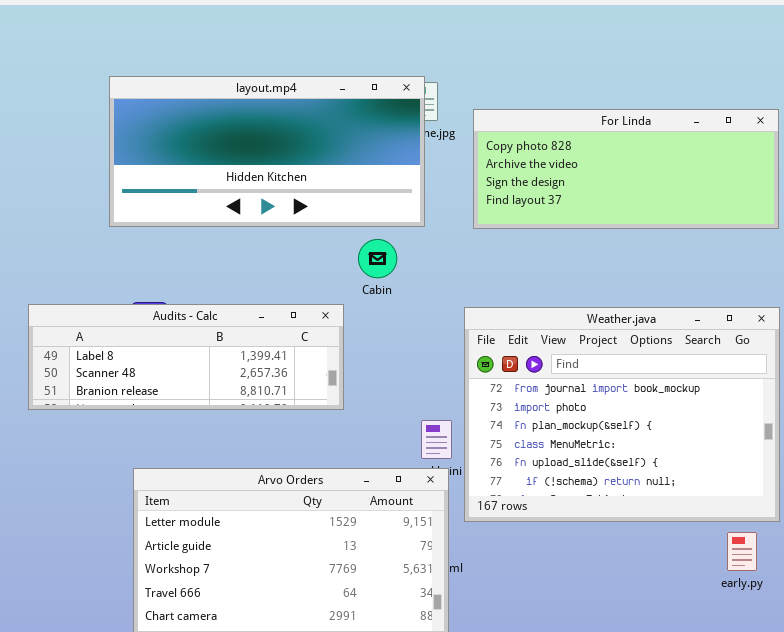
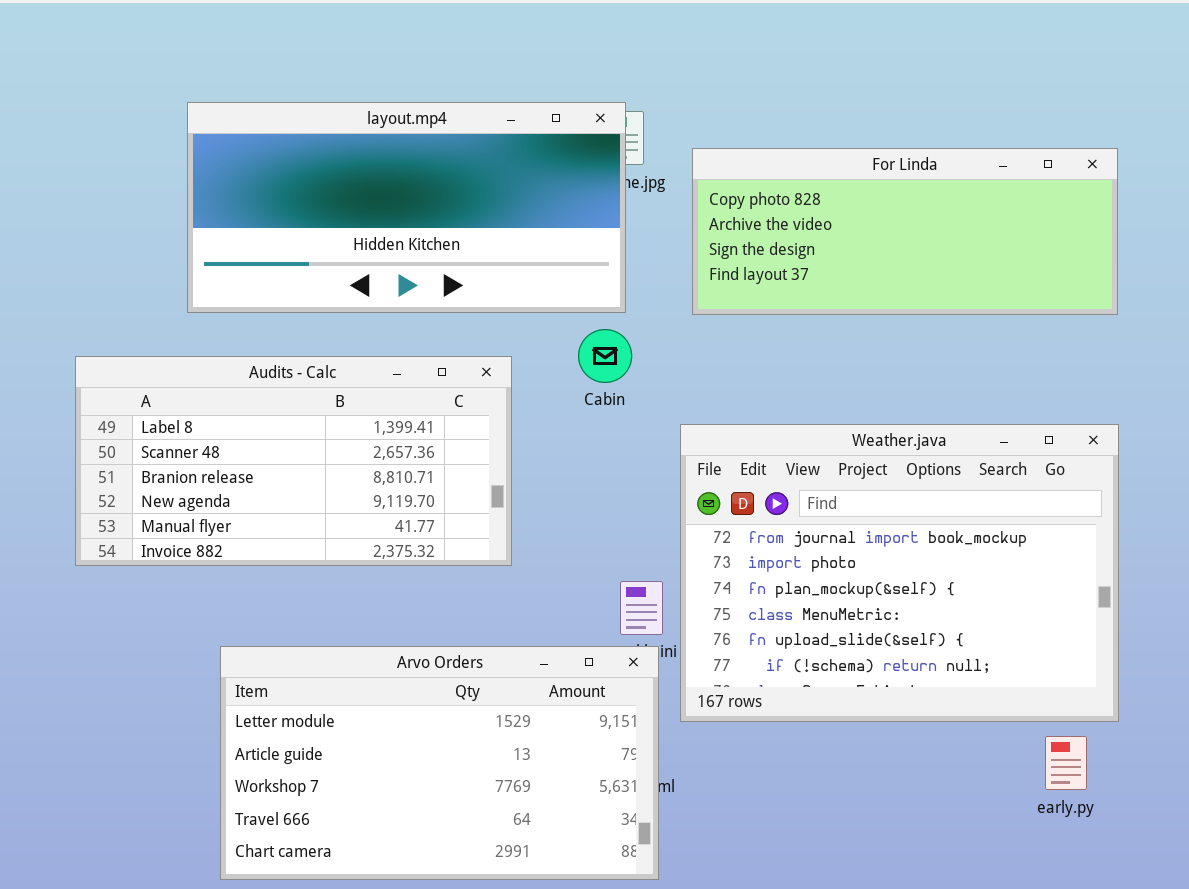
Cabin: [358,239,397,278] -> [578,329,632,383], moved
Audits - Calc: [28,304,344,410] -> [75,356,512,566], resized

